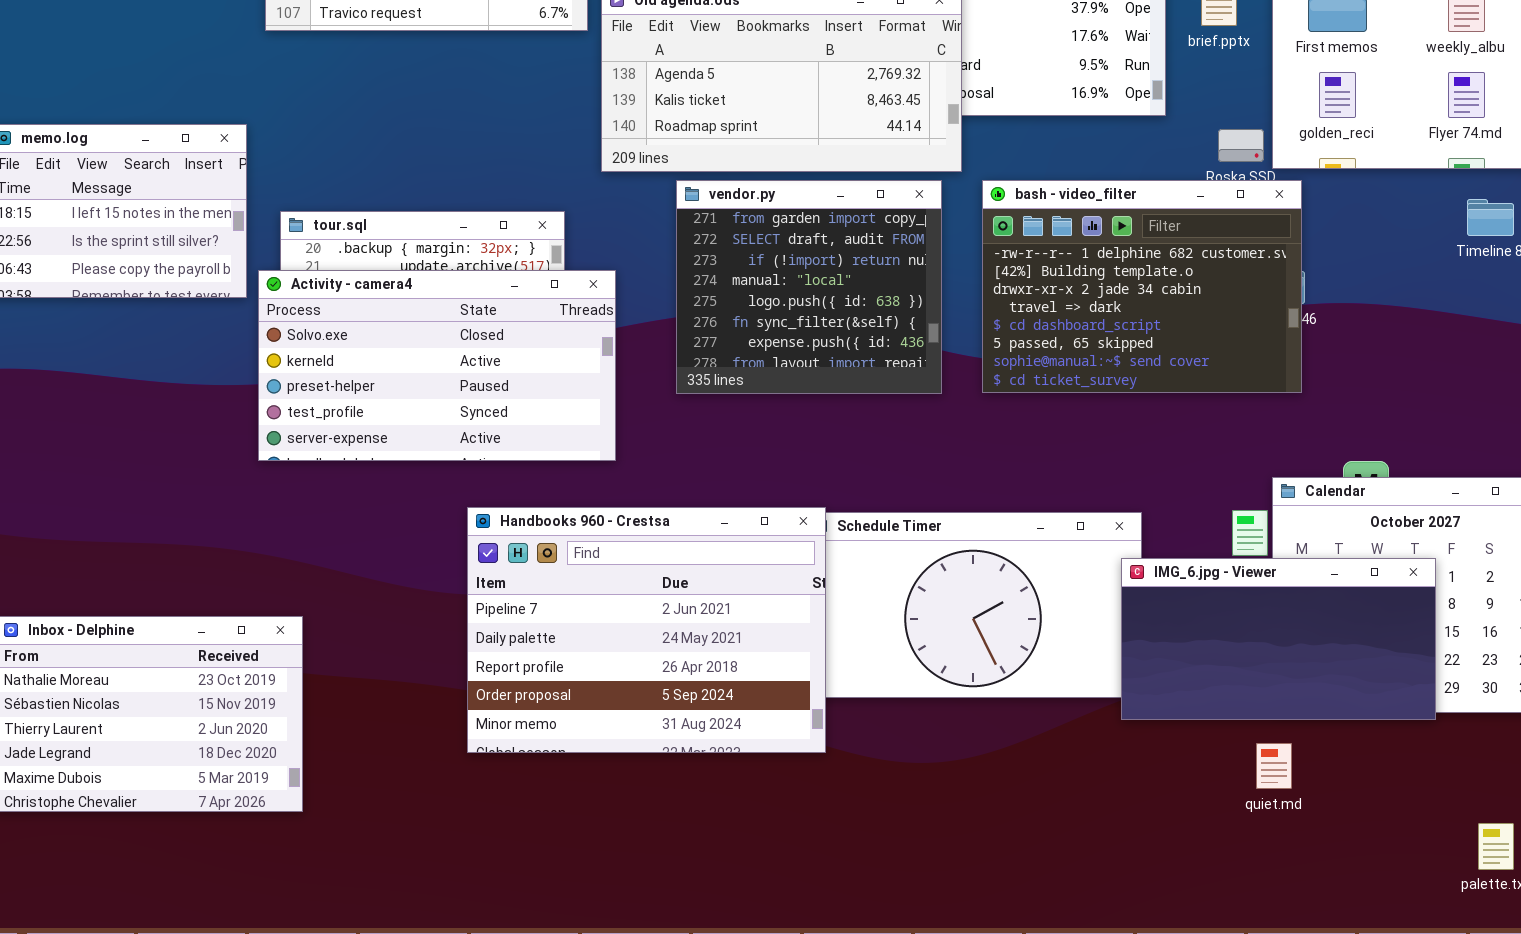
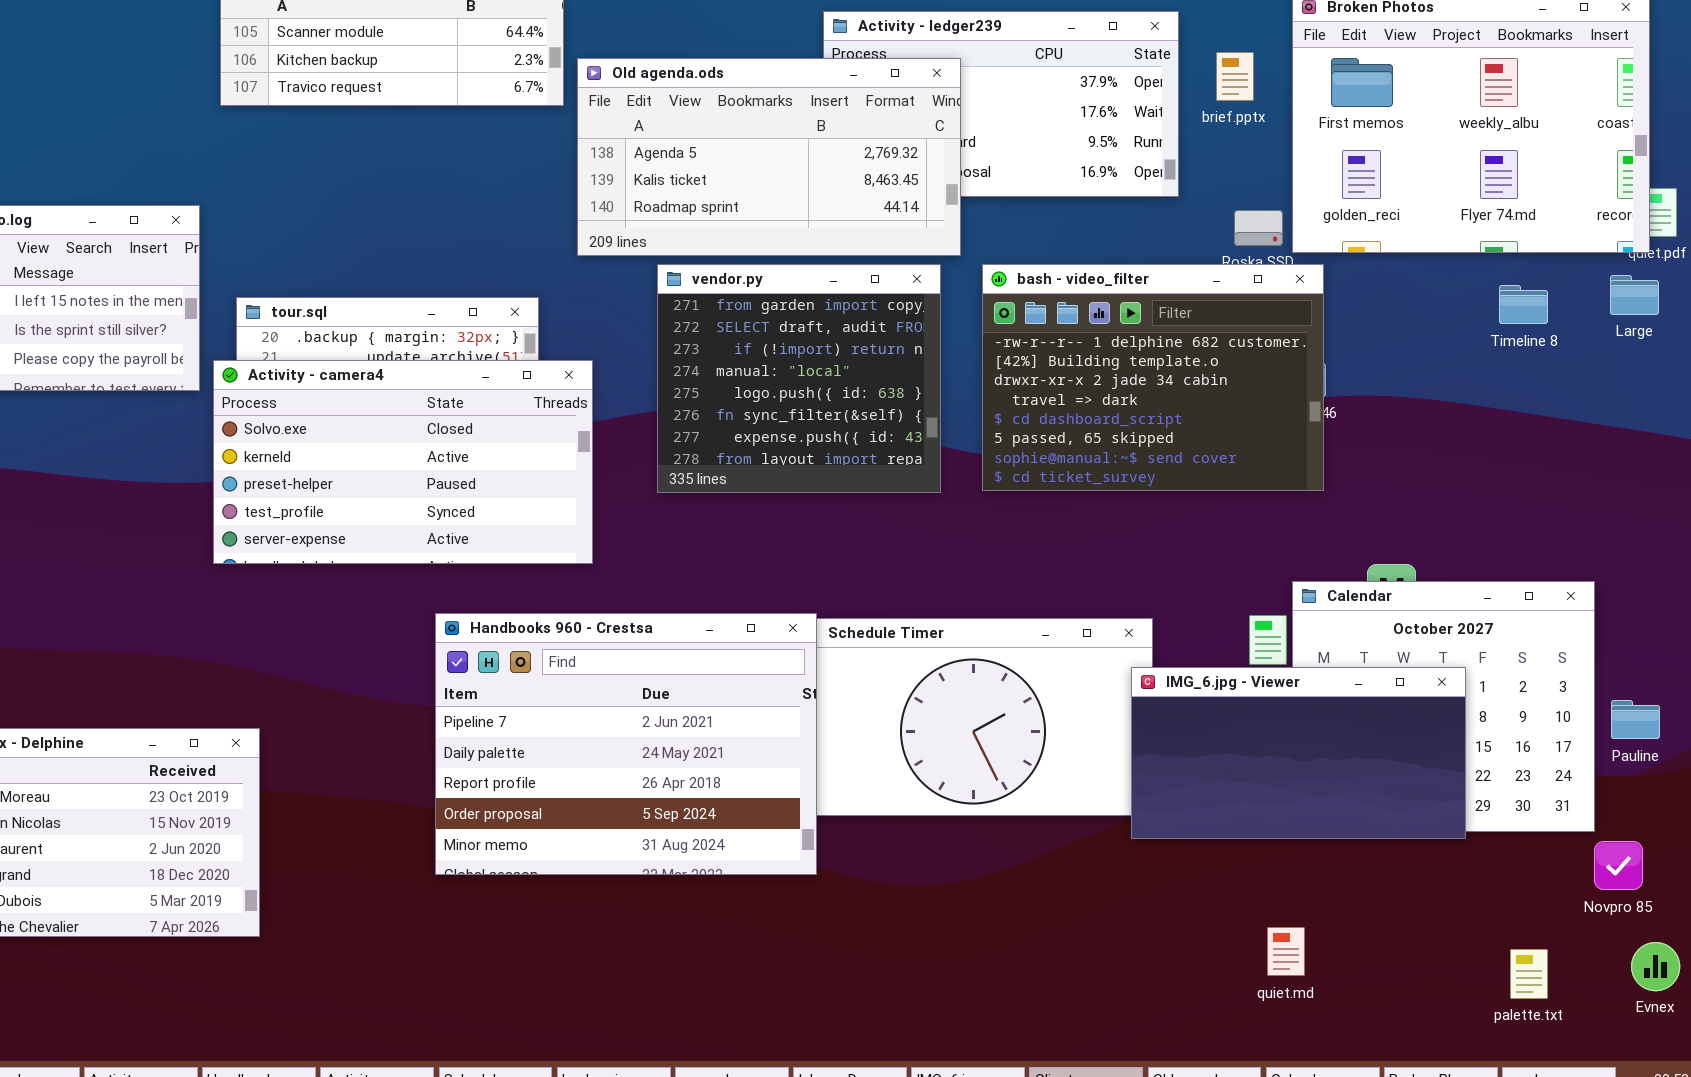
quiet.md: [1256,743,1292,789] -> [1267,927,1305,976], moved

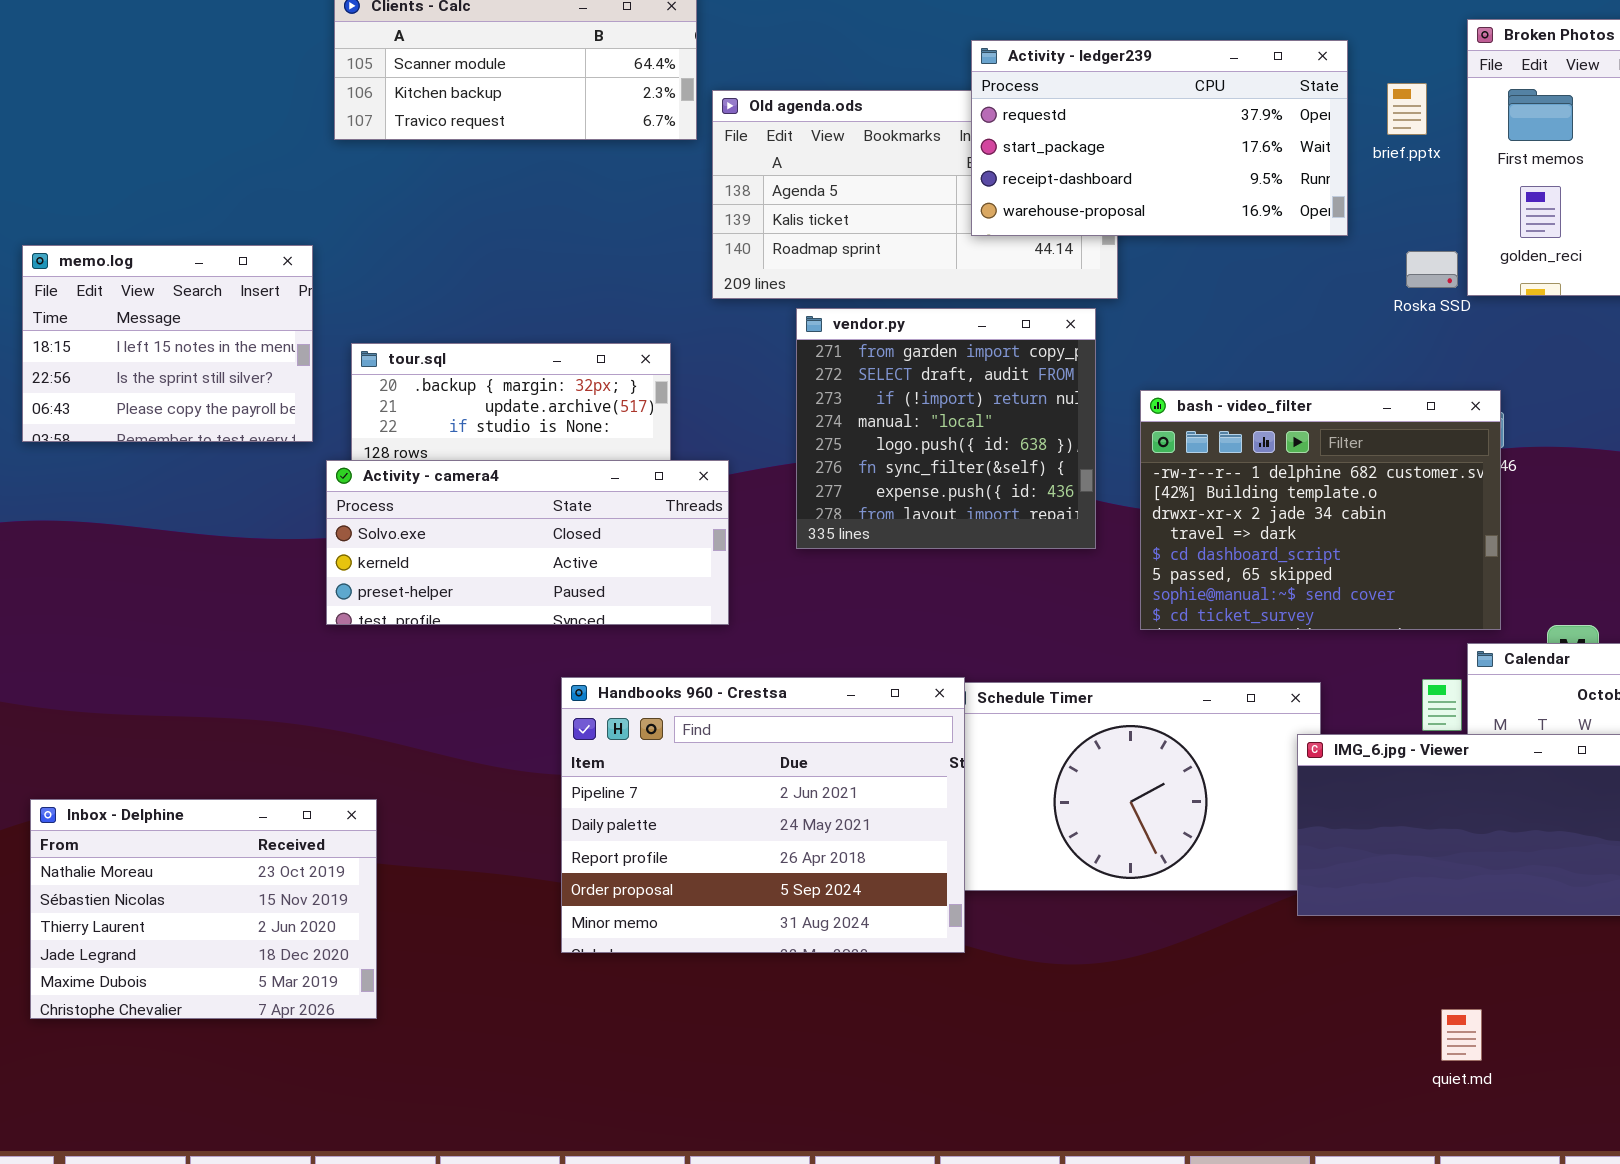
Activity - ledger239: [823,11,1179,197] -> [971,40,1348,236], raised
bash - video_filter: [982,264,1324,491] -> [1140,390,1501,630], moved
Activity - camera4: [213,360,593,564] -> [326,460,729,625], resized

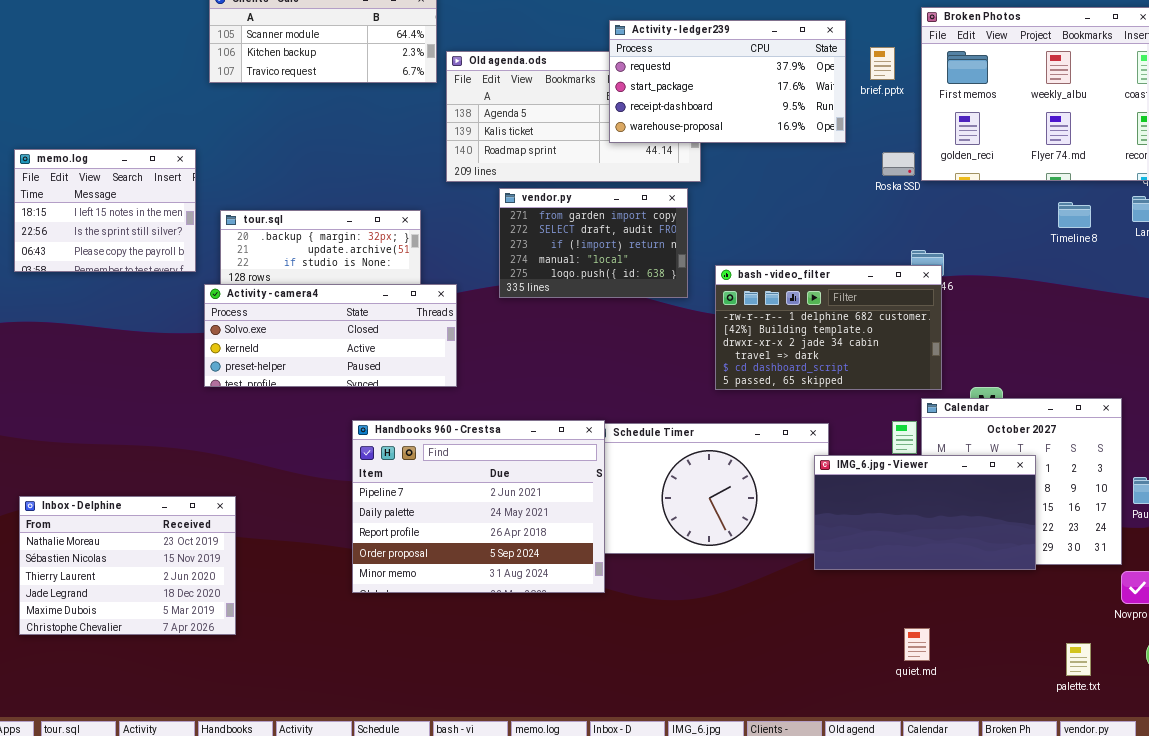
vendor.py: [796,308,1096,549] -> [499,188,688,298], resized
bash - video_filter: [1140,390,1501,630] -> [715,265,942,390], resized

